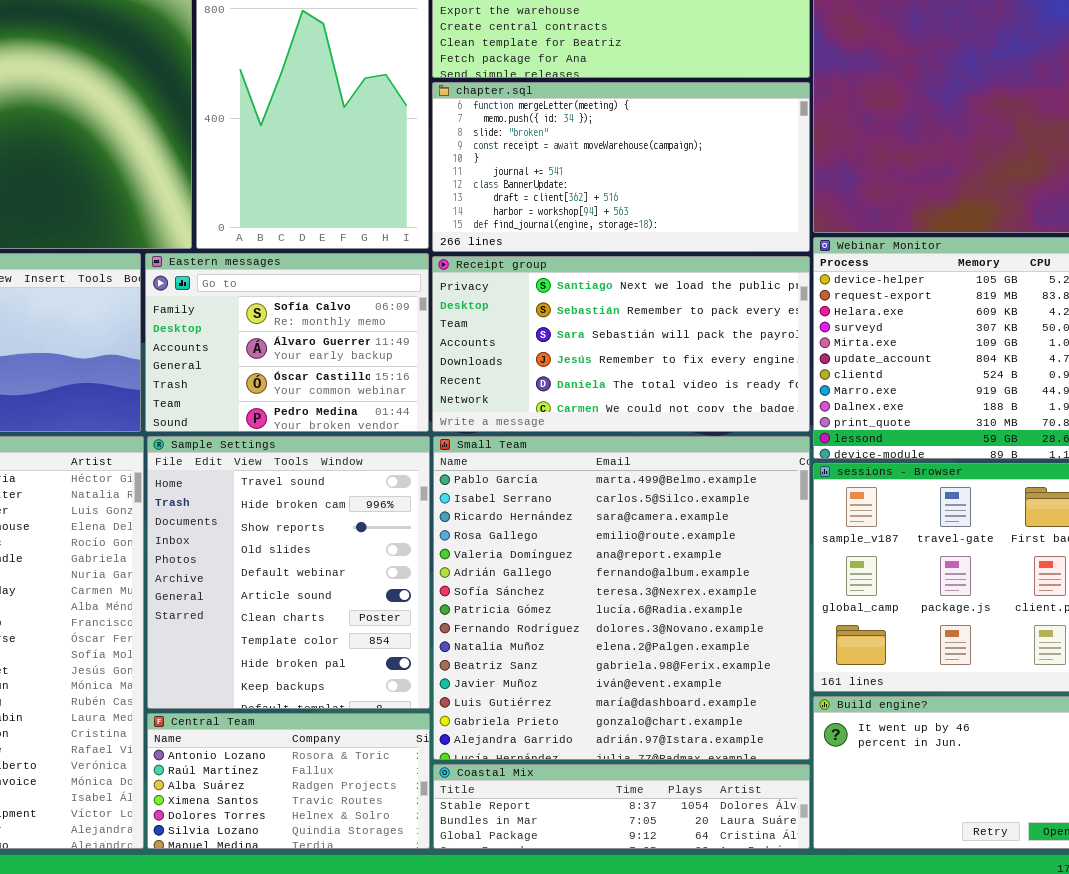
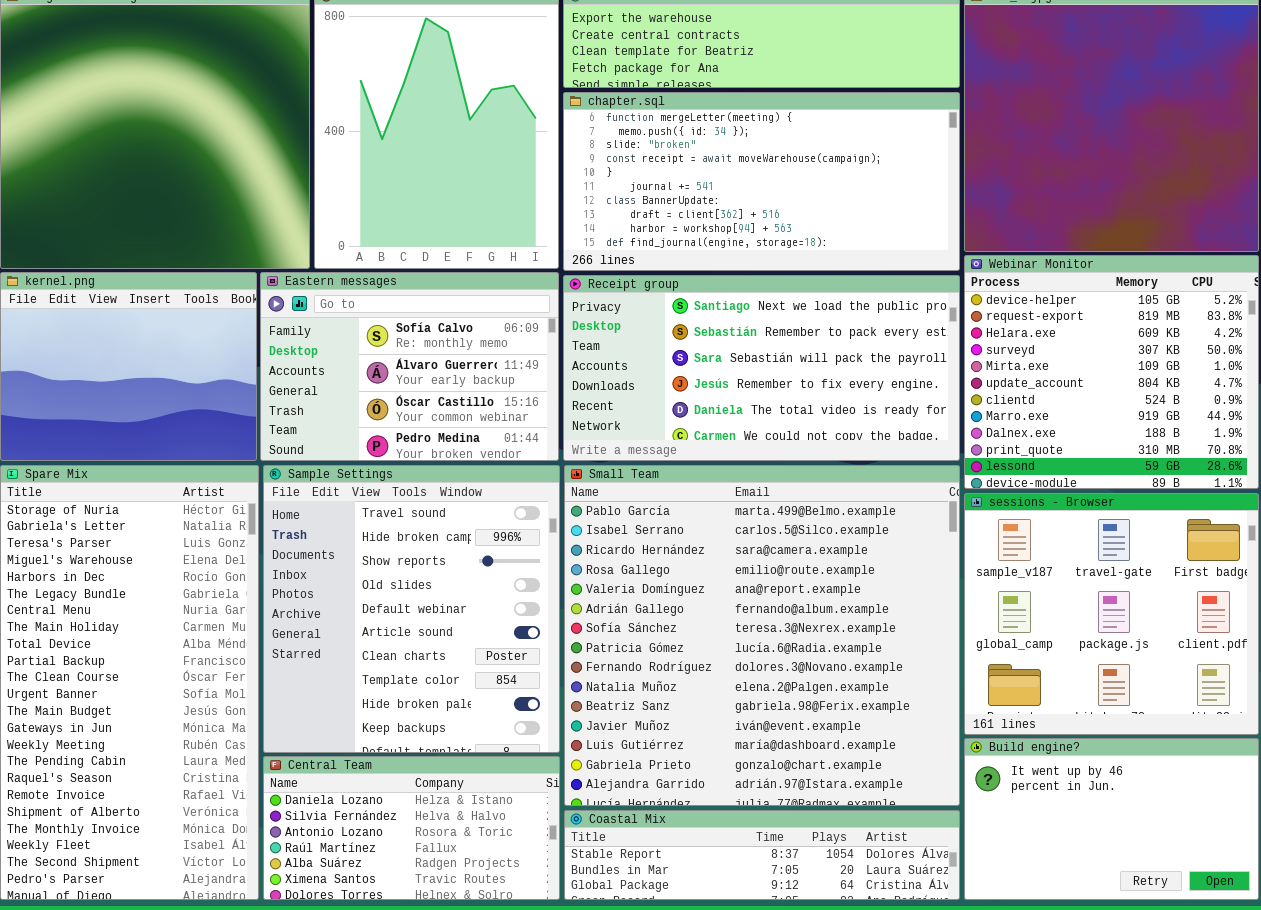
Central Team: [147,713,430,849] -> [263,756,560,900], scrolled up 2 rows

